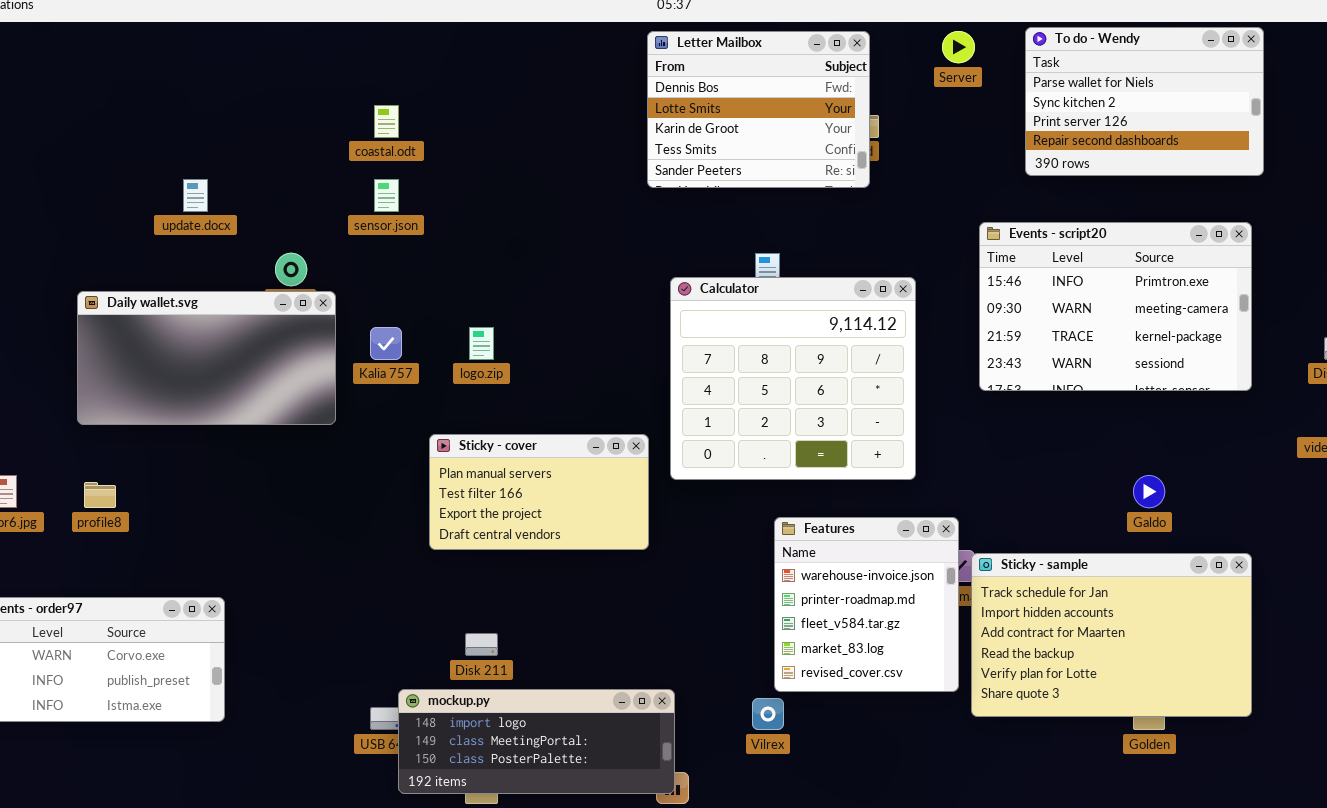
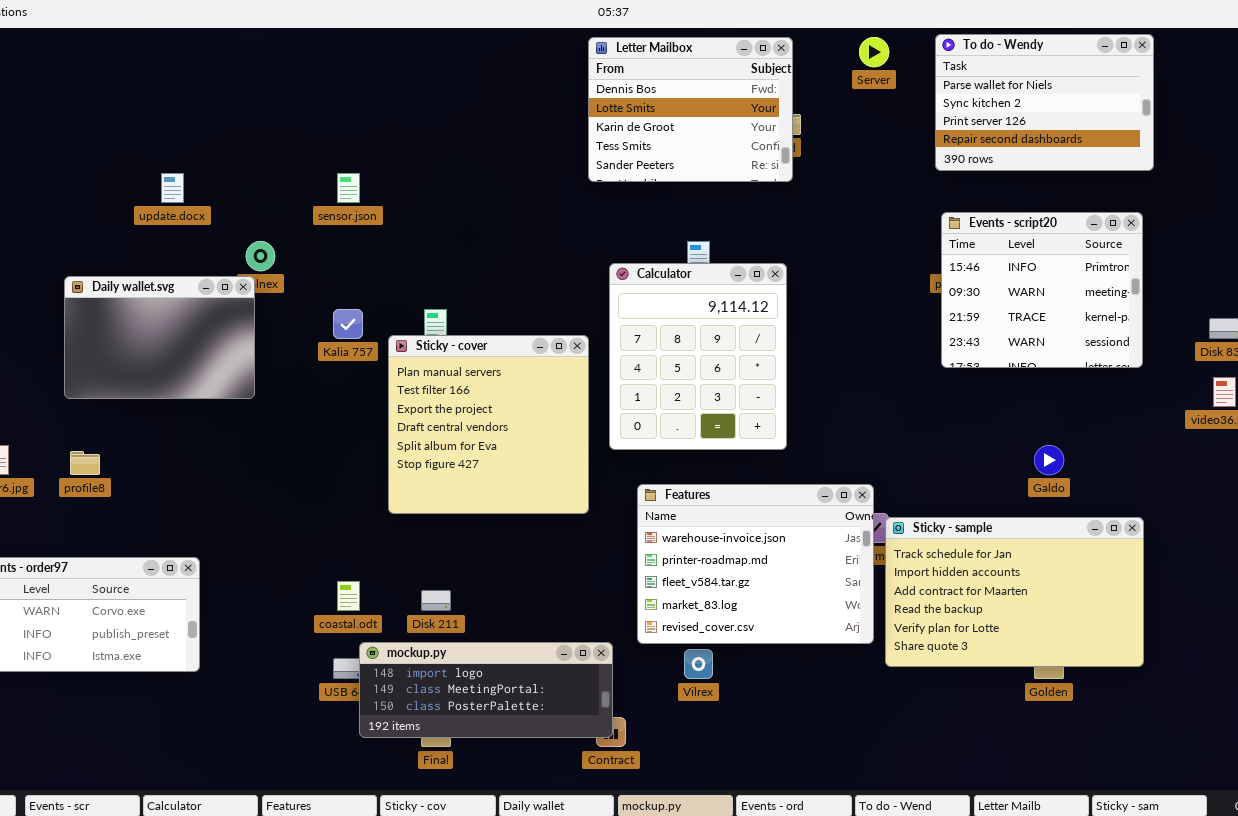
coastal.odt: [374,105,399,138] -> [337,581,360,611], moved
Events - script20: [979,222,1252,391] -> [941,212,1143,368], resized
Calculator: [670,277,916,480] -> [609,263,787,450], resized
Daily wallet.svg: [77,291,336,425] -> [64,276,255,399], resized
Sticky - cover: [429,434,649,550] -> [388,335,589,514], resized
Features: [774,517,959,692] -> [637,484,874,644], resized

